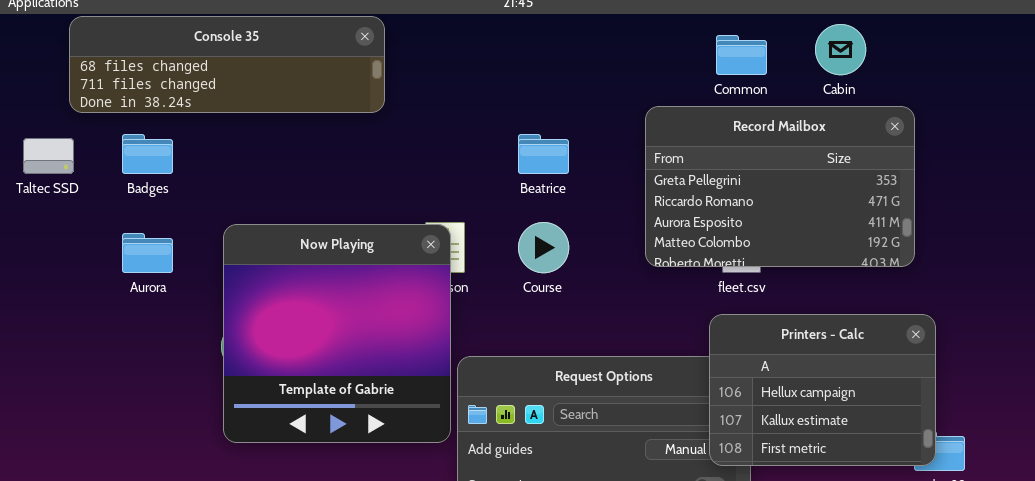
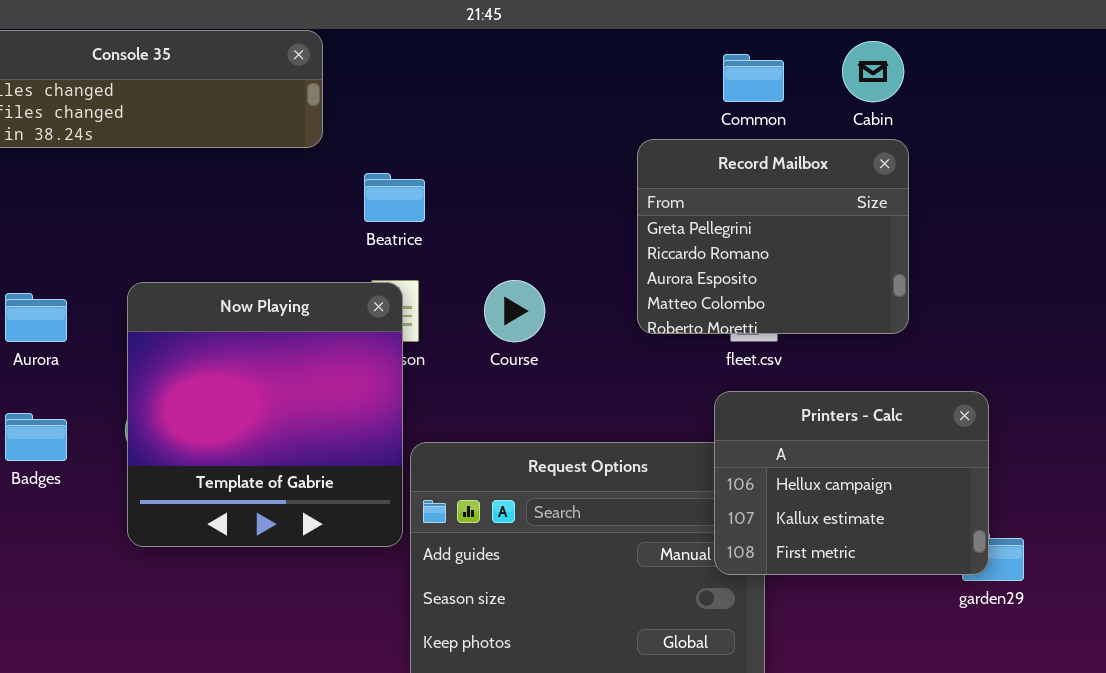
Record Mailbox: [645,106,915,267] -> [637,139,909,334], resized
Badges: [122,134,173,174] -> [5,413,67,461], moved
Beatrice: [518,134,569,174] -> [364,173,425,222], moved

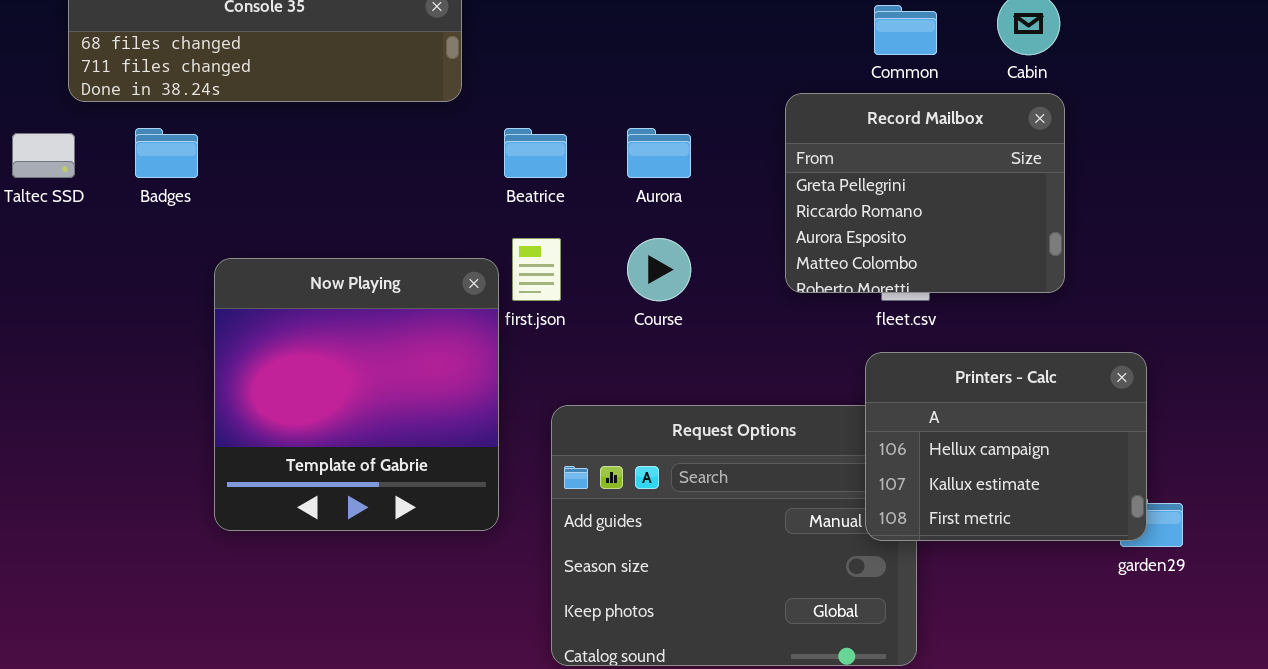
Now Playing: [127,282,403,547] -> [214,258,499,531], moved
Aurora: [5,293,67,342] -> [627,128,691,178], moved
Badges: [5,413,67,461] -> [135,128,198,178], moved

